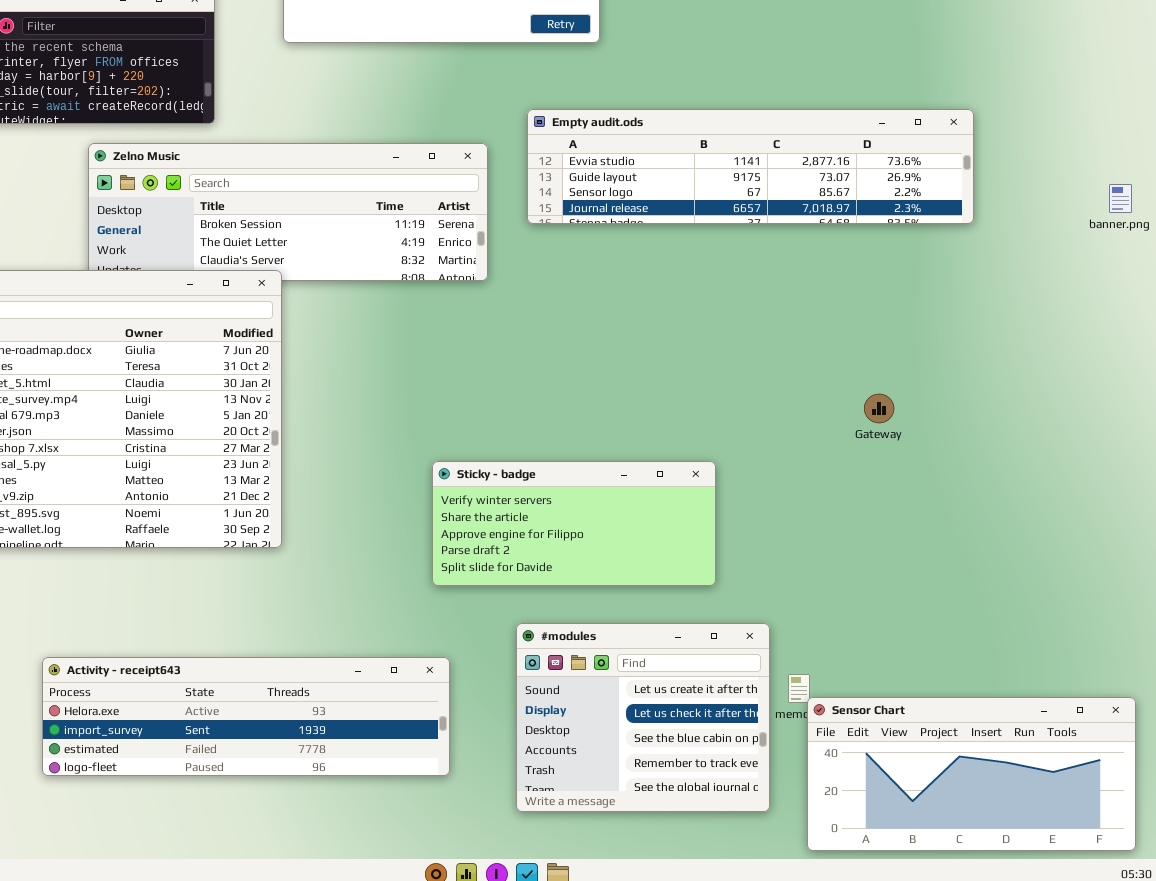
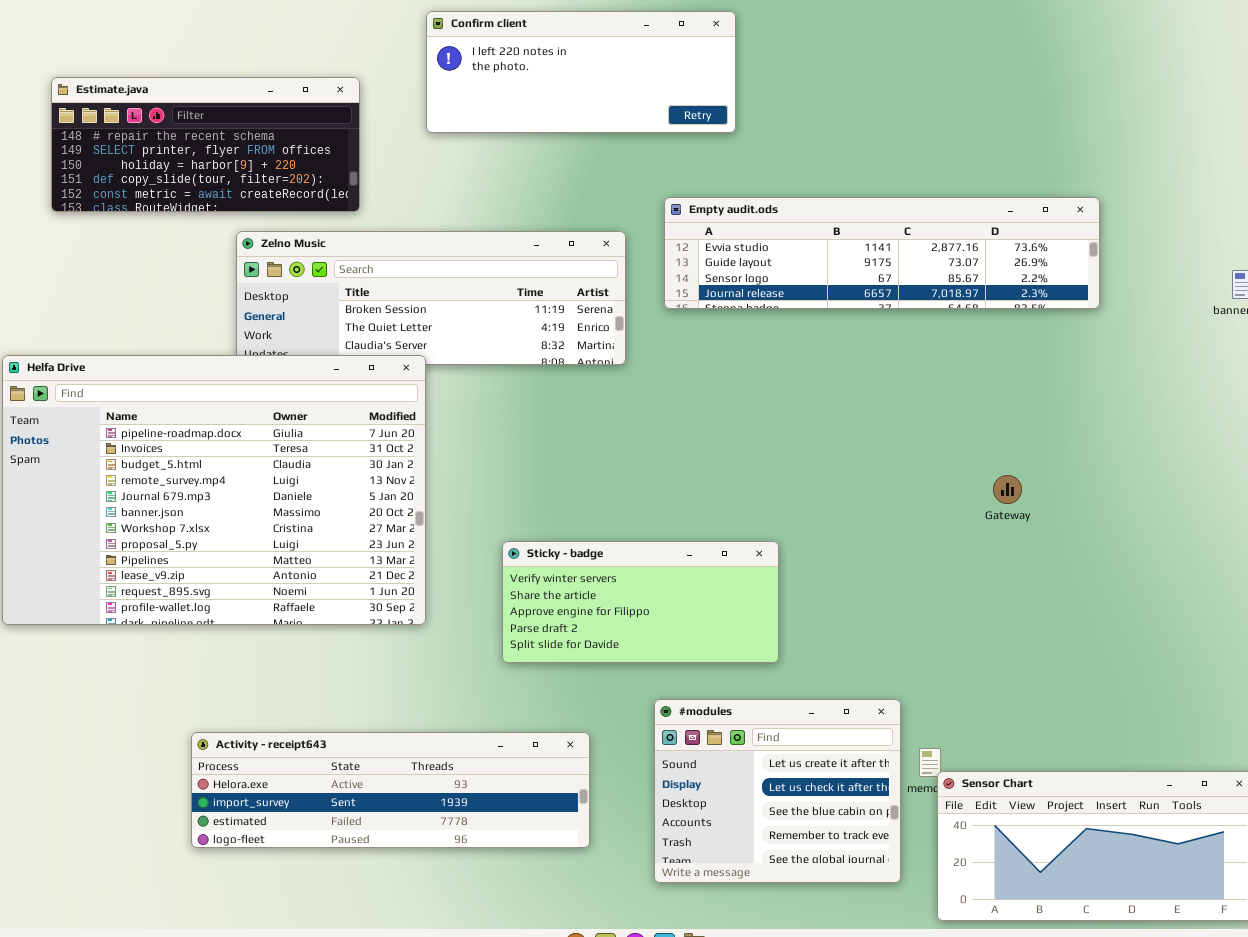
Sticky - badge: [432,461,716,586] -> [502,541,779,663], moved

